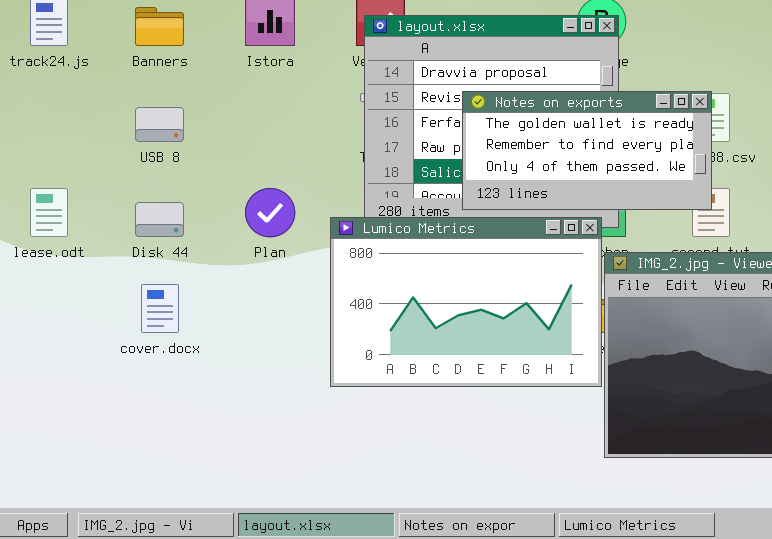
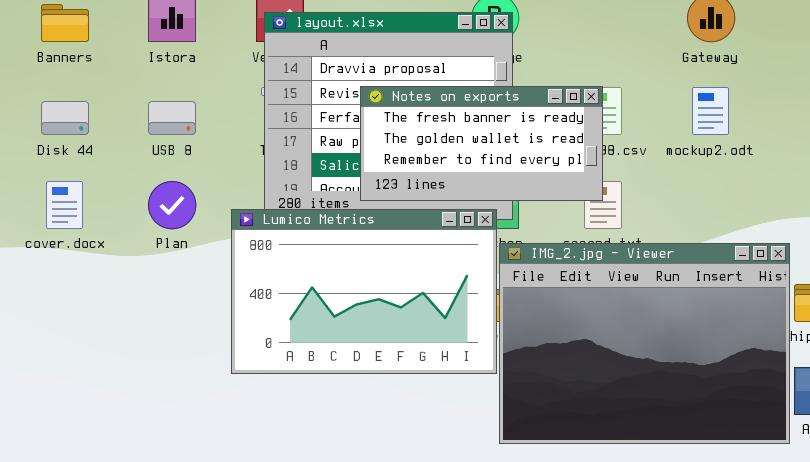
Notes on exports: [462,91,712,210] -> [360,86,603,201], scrolled up 1 row
USB 8: [135,107,184,142] -> [148,101,196,135], moved
Disk 44: [135,202,184,237] -> [41,101,89,135], moved
cover.docx: [141,284,179,333] -> [46,181,83,229], moved

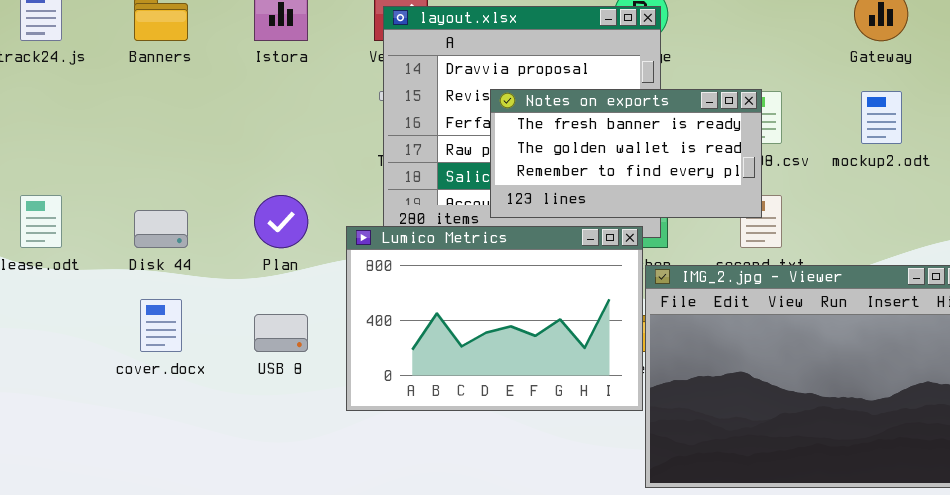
Disk 44: [41,101,89,135] -> [134,210,188,248], moved
USB 8: [148,101,196,135] -> [254,314,308,352], moved
cover.docx: [46,181,83,229] -> [140,299,182,352], moved

